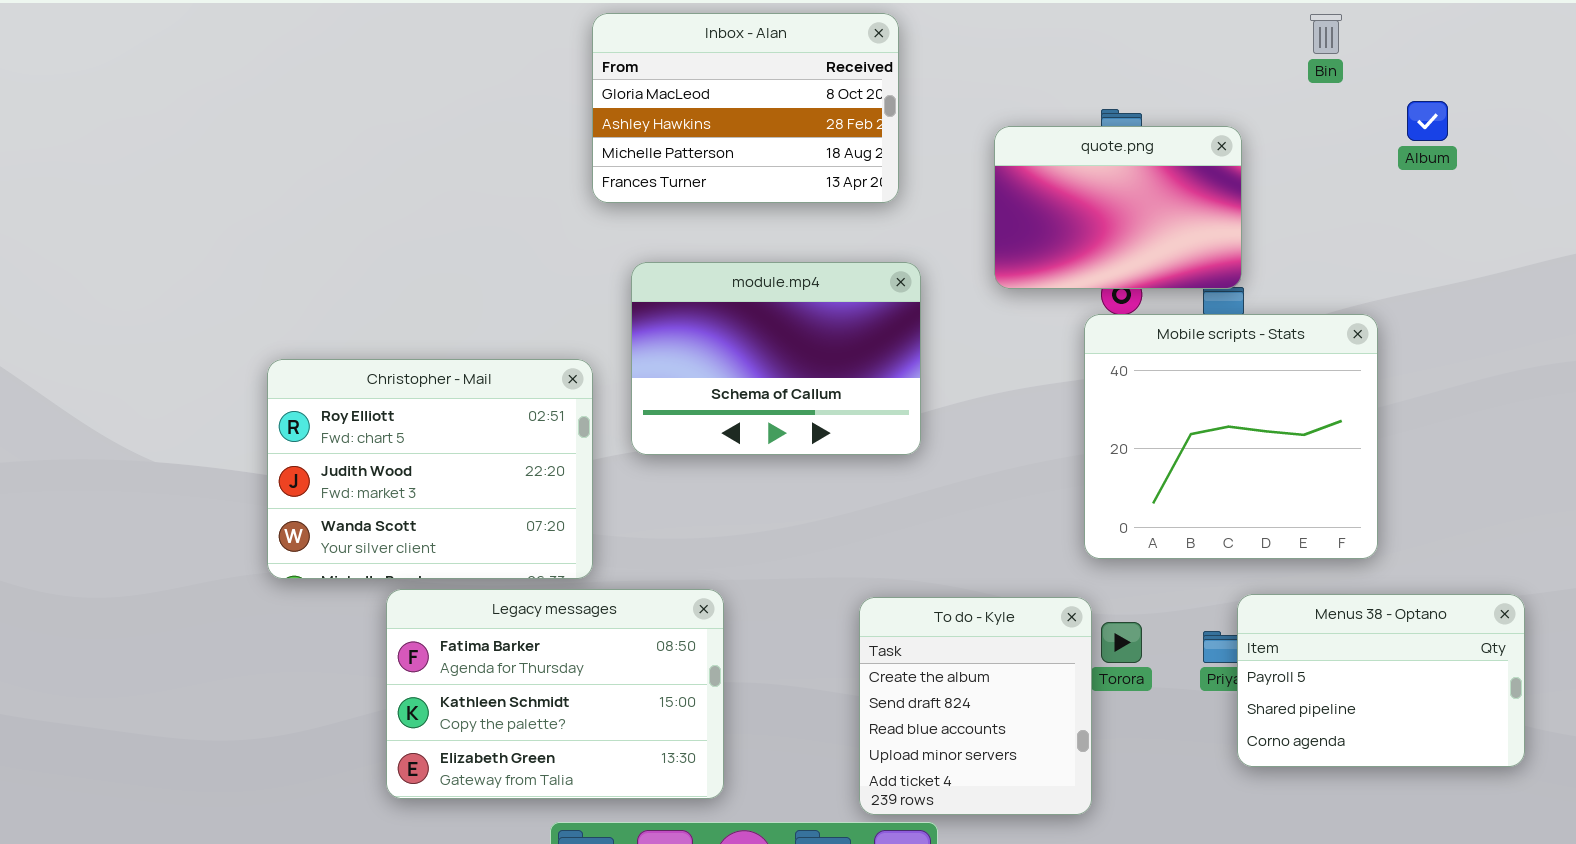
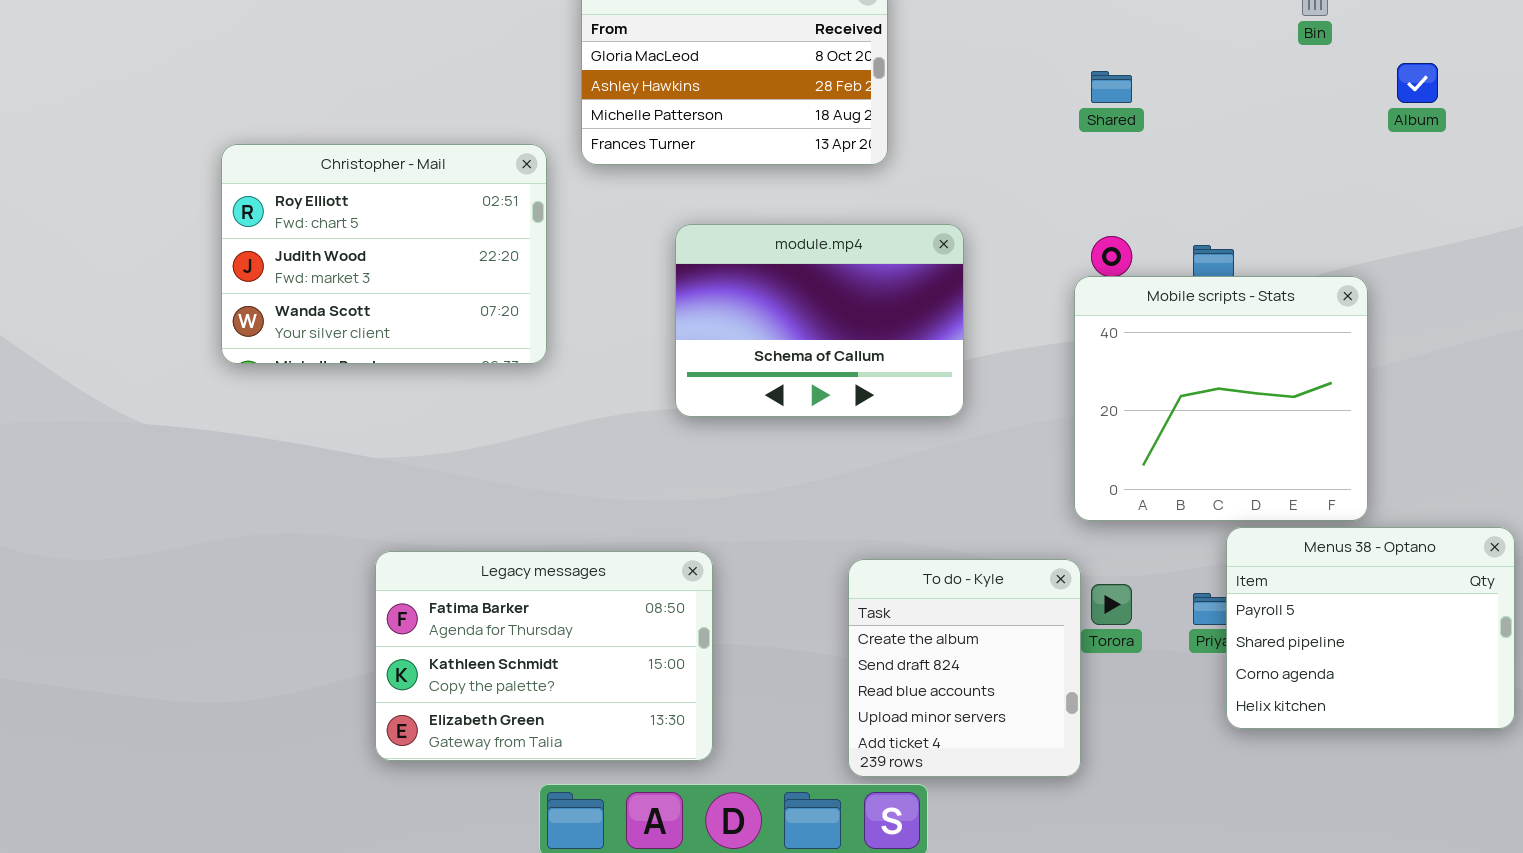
quote.png: [994,126,1242,289] -> none, closed
module.mp4: [631,262,921,455] -> [675,224,964,417], moved
Christopher - Mail: [267,359,593,579] -> [221,144,547,364], moved
Menus 38 - Optano: [1237,594,1525,767] -> [1226,527,1515,729], resized

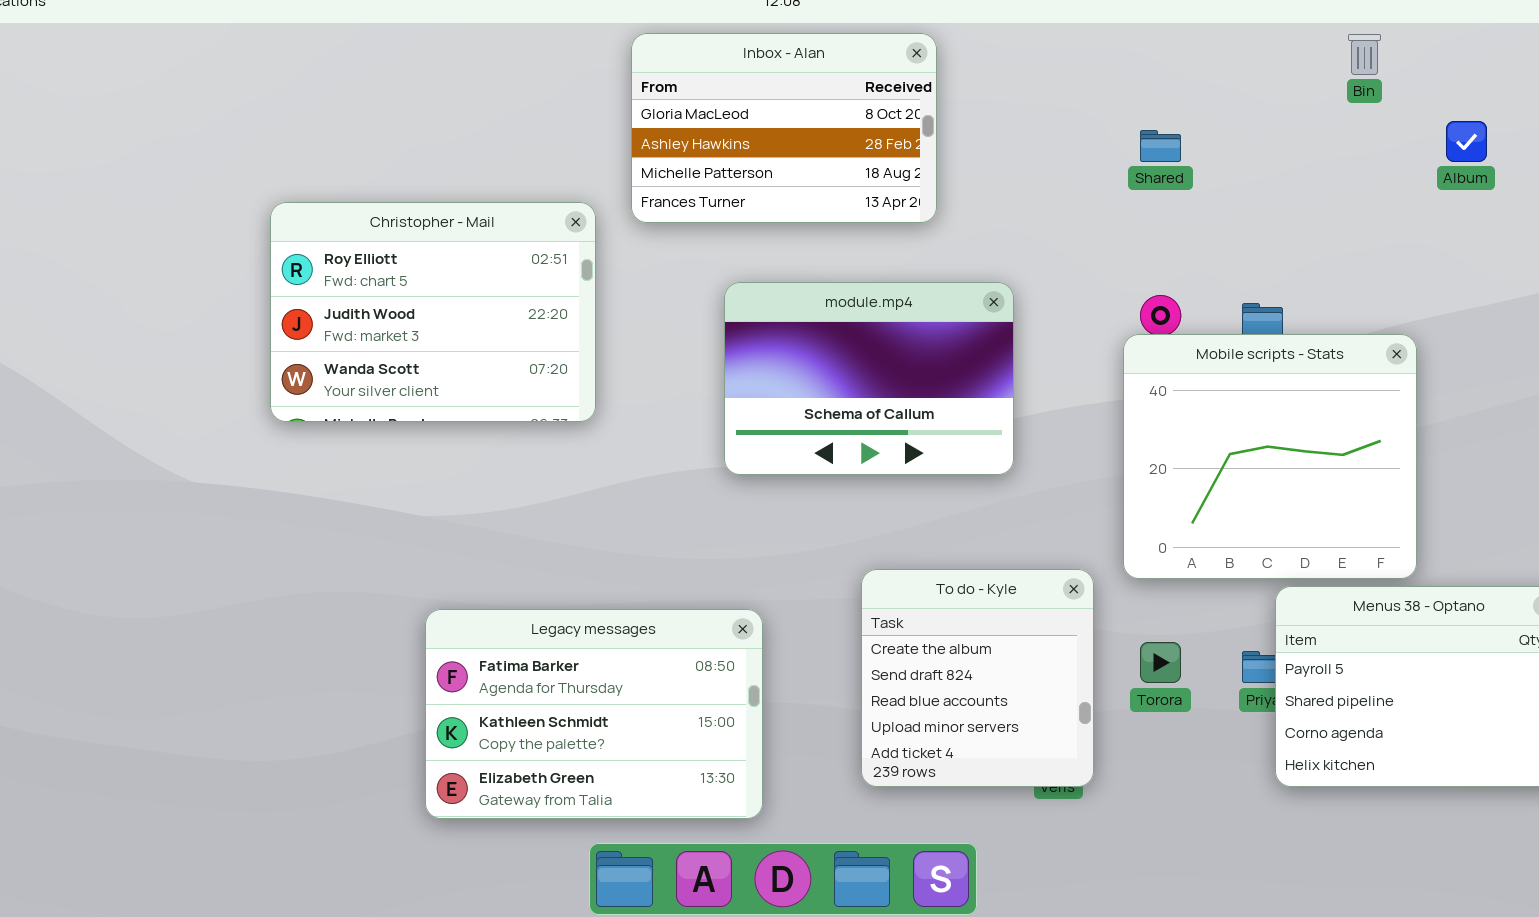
To do - Kyle: [848,559,1081,777] -> [861,569,1094,787], moved

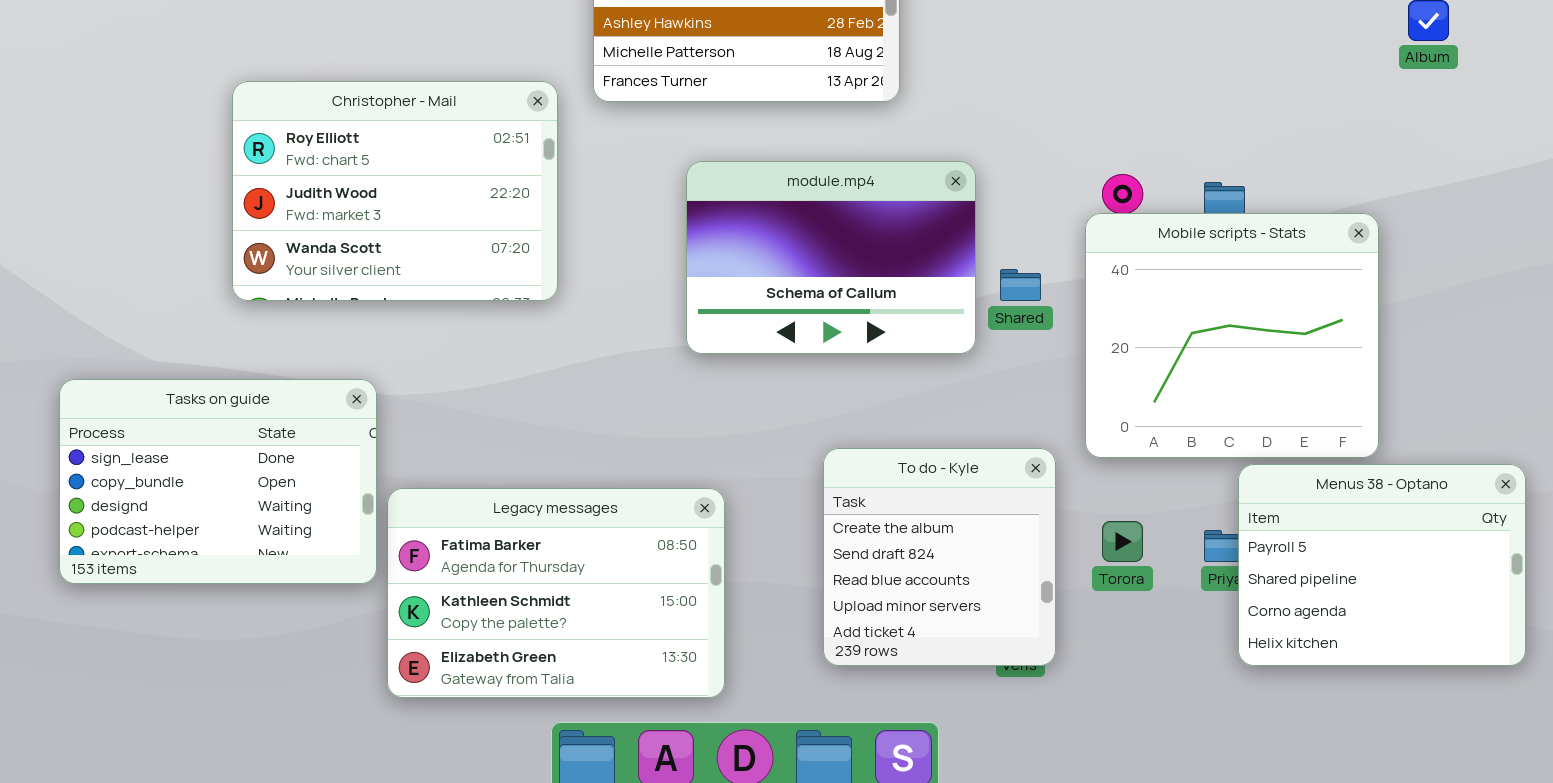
Shared: [1140,130,1181,162] -> [1000,269,1041,301], moved
Tasks on guide: none -> [59,379,377,584], opened

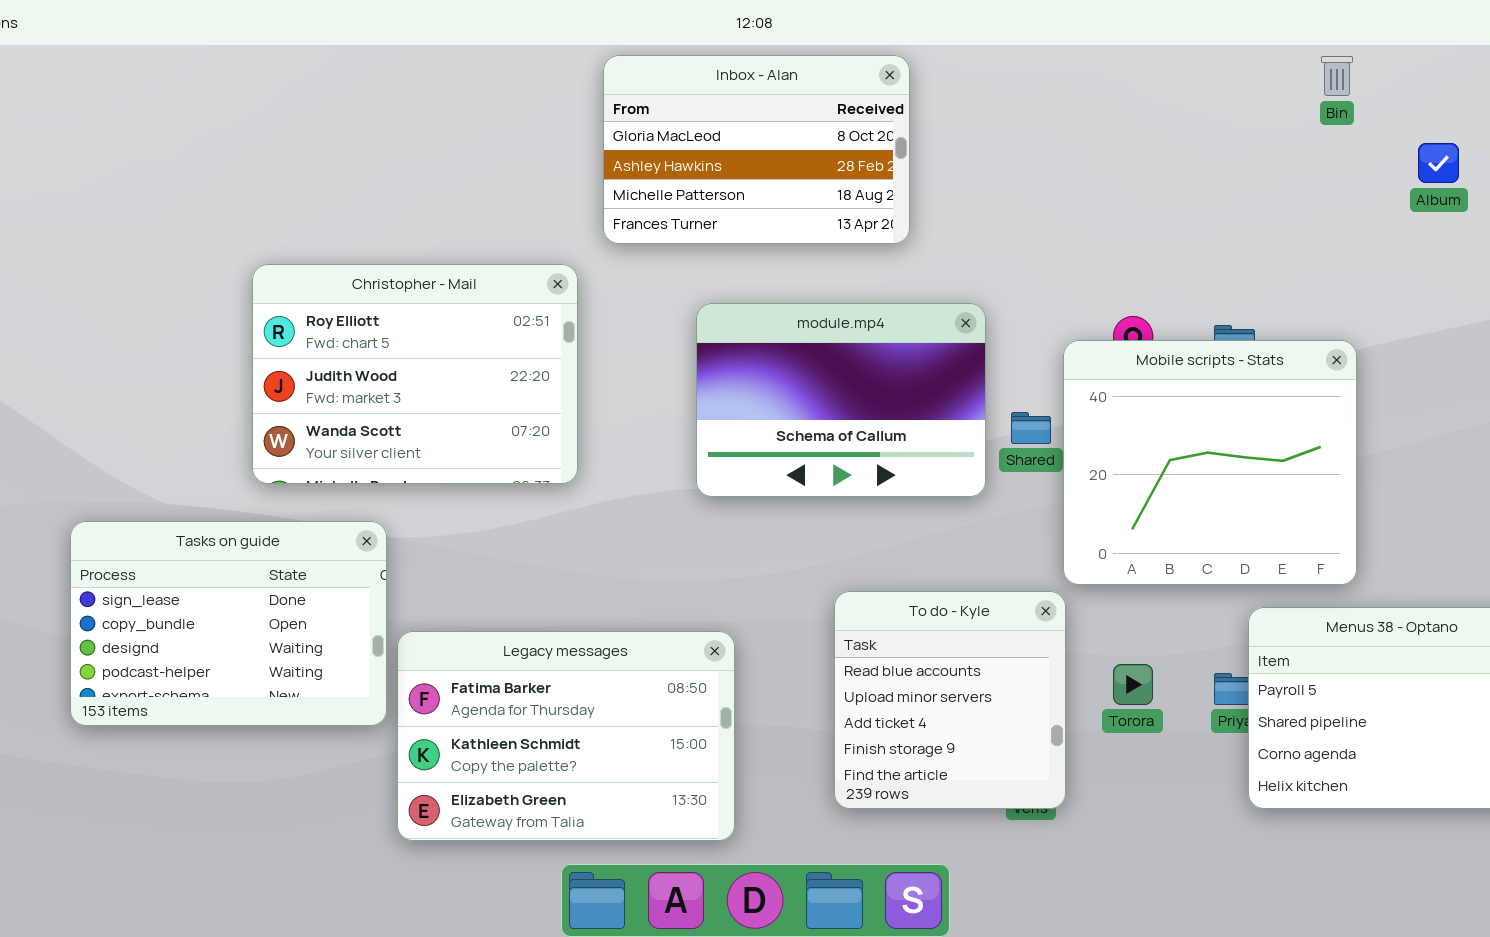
Christopher - Mail: [232,81,558,301] -> [252,264,578,484], moved
Mobile scripts - Stats: [1085,213,1379,458] -> [1063,340,1357,585], moved
To do - Kyle: [823,448,1056,666] -> [834,591,1066,809], scrolled down 2 rows

